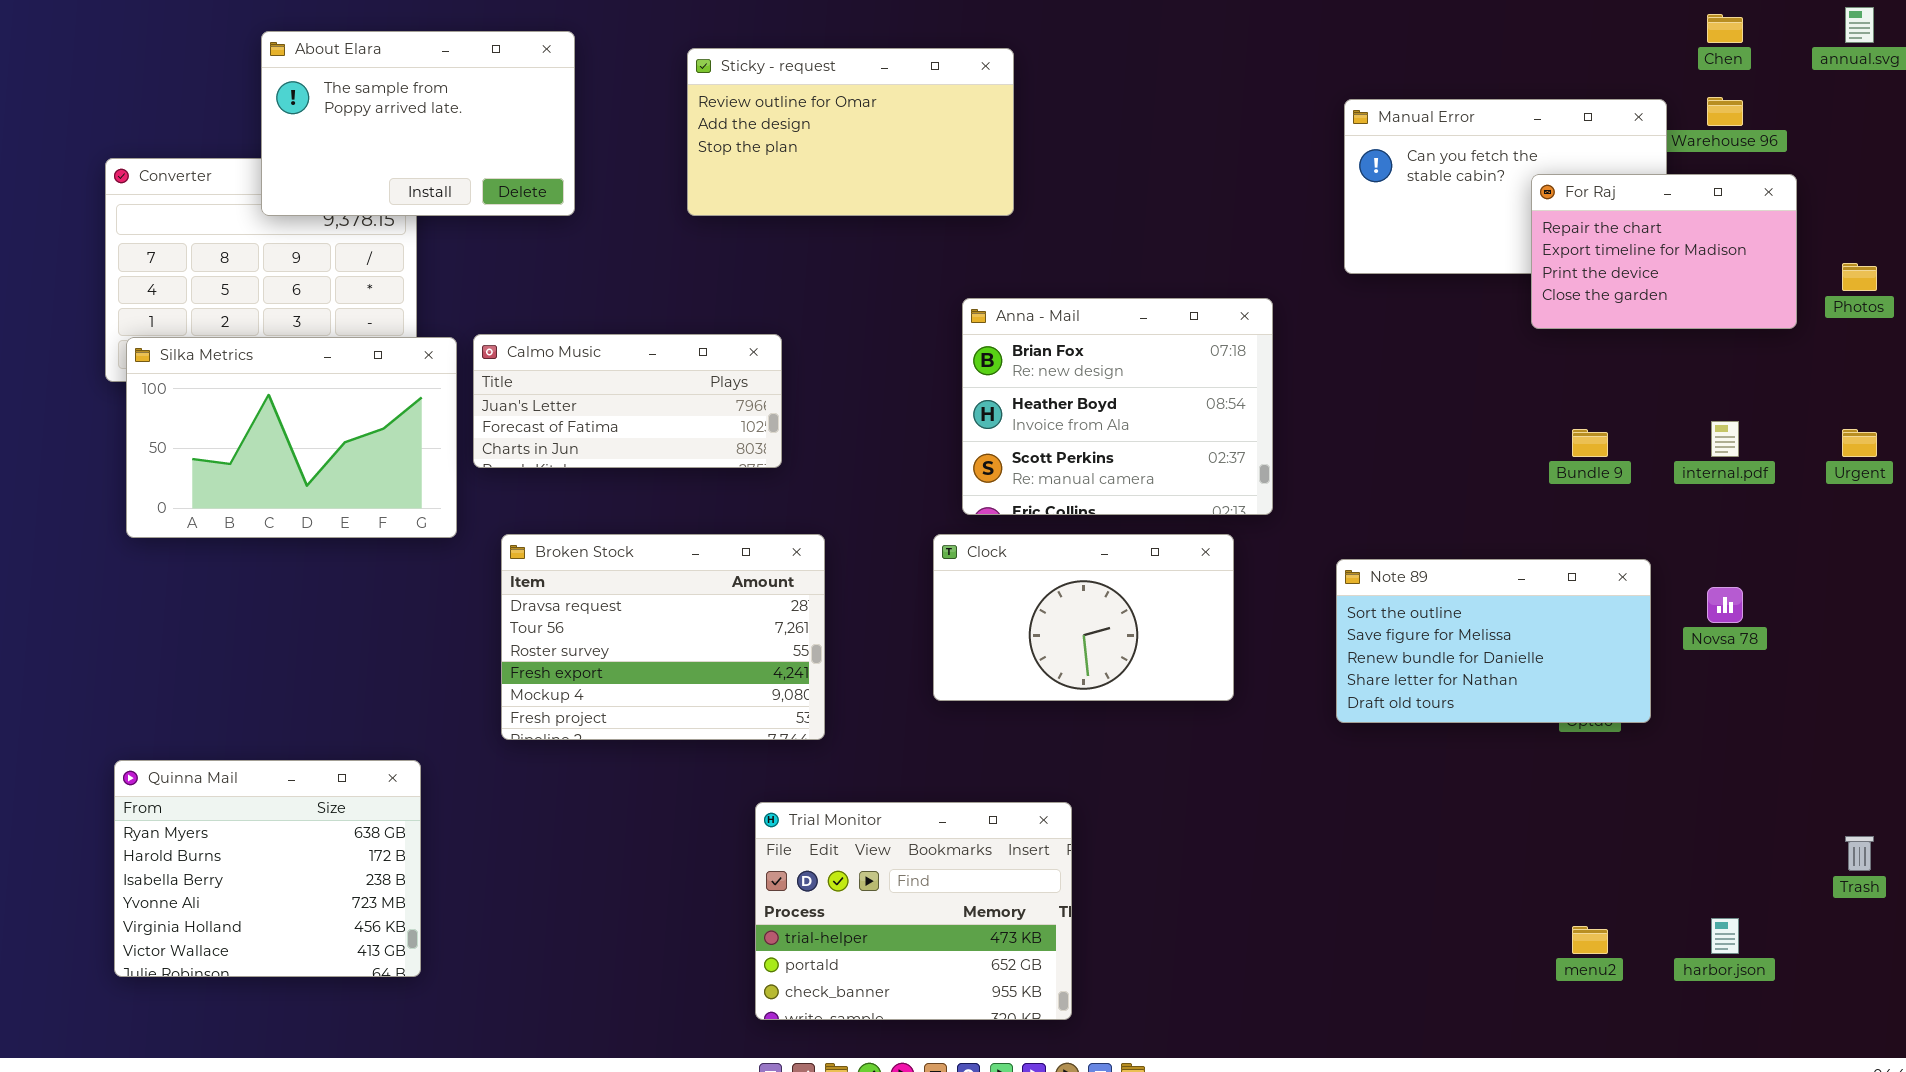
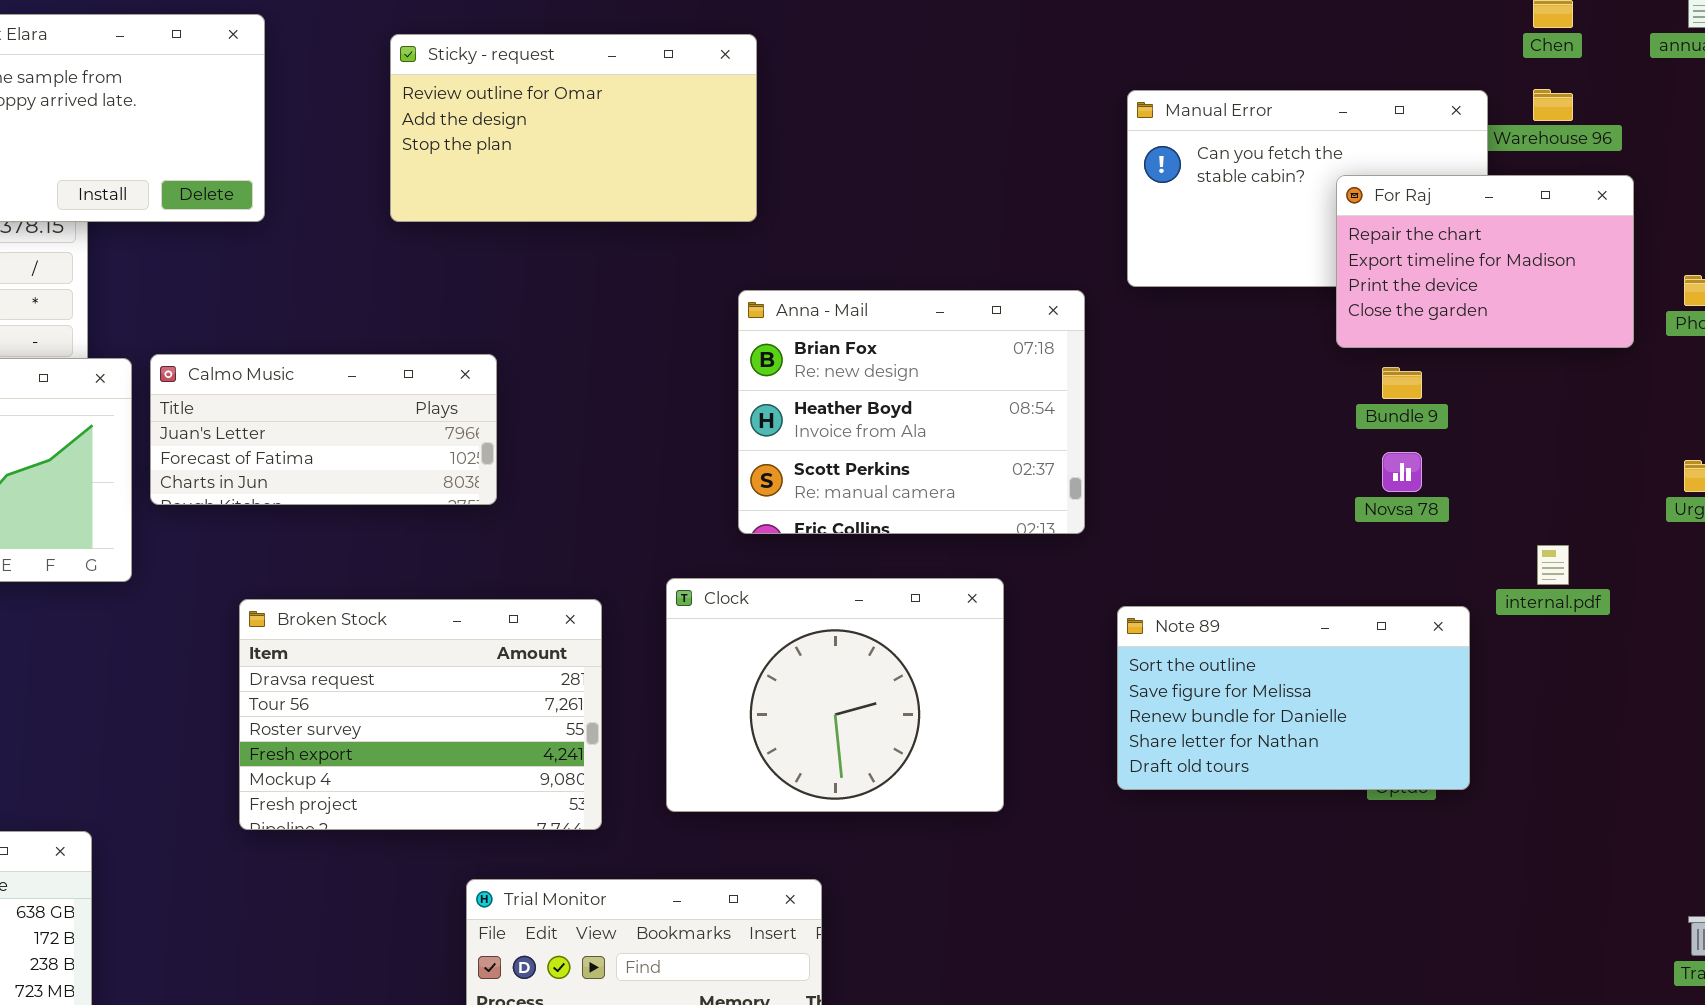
Anna - Mail: [962,298,1273,515] -> [738,290,1085,534], moved
internal.pdf: [1711,421,1739,457] -> [1537,545,1569,585], moved
Bundle 9: [1572,429,1608,457] -> [1382,367,1422,399], moved
Broken Stock: [501,534,825,740] -> [239,599,602,830], moved
Clock: [933,534,1234,701] -> [666,578,1004,812], resized
Novsa 78: [1707,587,1743,623] -> [1382,452,1422,492], moved

